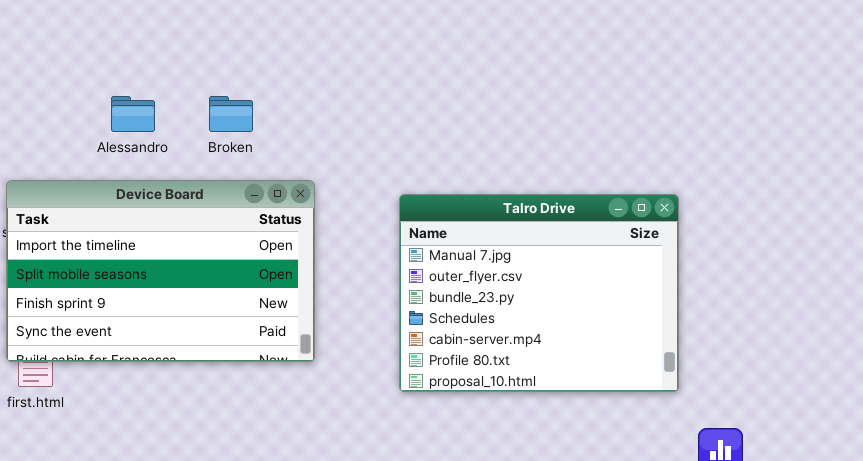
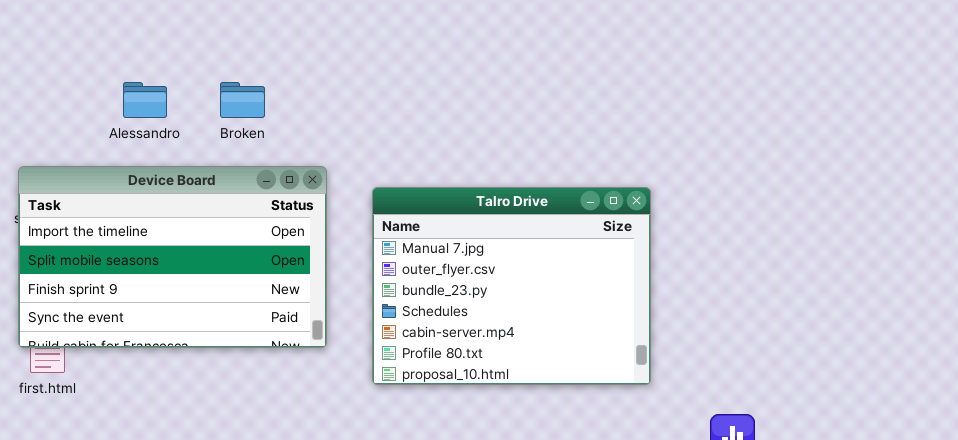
Talro Drive: [399,194,679,392] -> [372,187,651,385], moved

